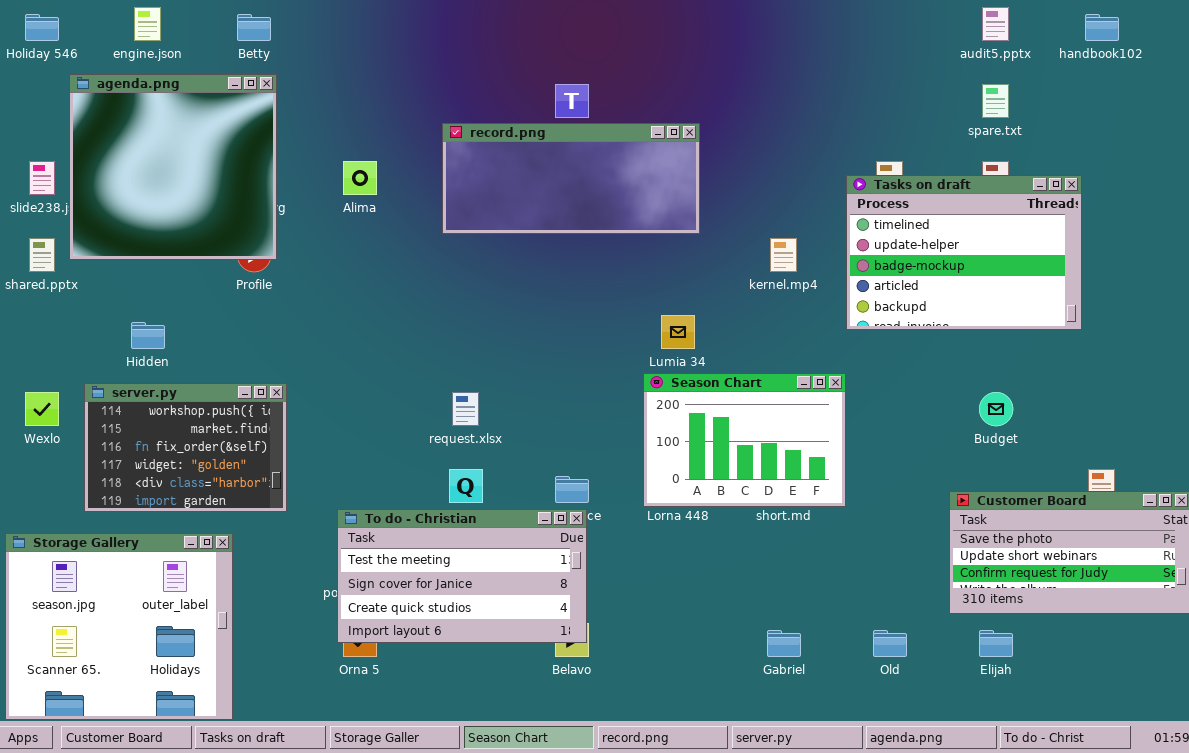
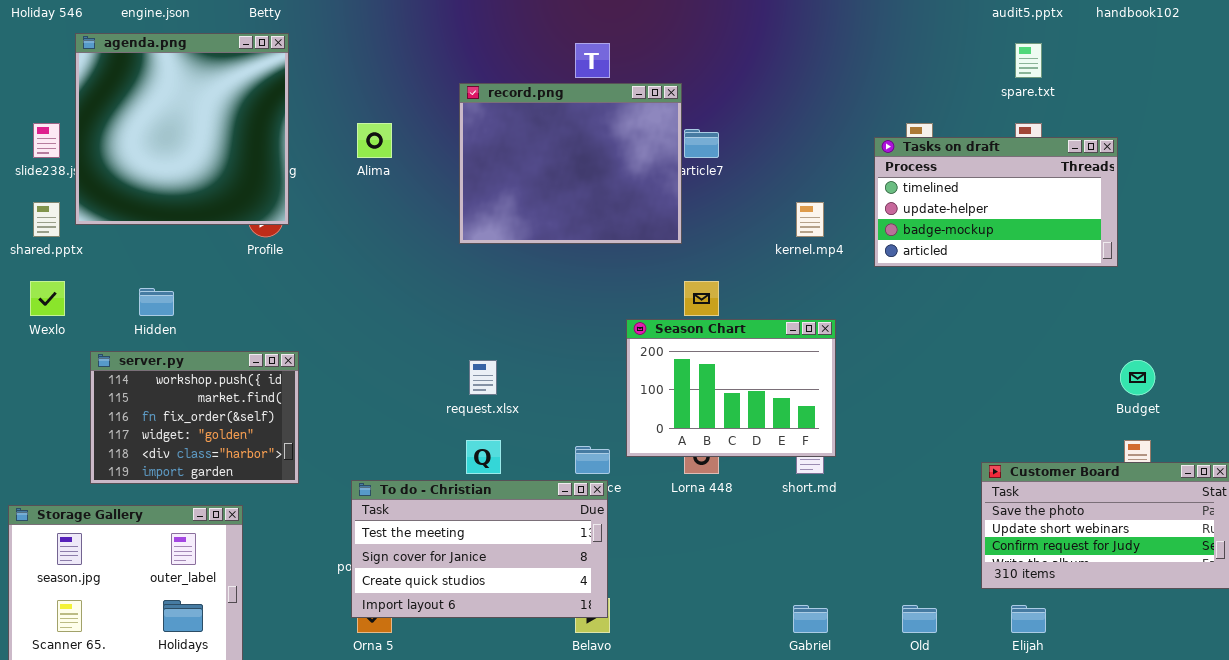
record.png: [442,123,700,234] -> [459,83,682,244], resized
Tasks on draft: [846,175,1082,330] -> [874,137,1118,267], resized
Season Chart: [643,373,846,507] -> [626,319,836,457], moved
Wexlo: [25,392,59,426] -> [30,281,65,316], moved
Budget: [979,392,1013,426] -> [1120,360,1155,395], moved

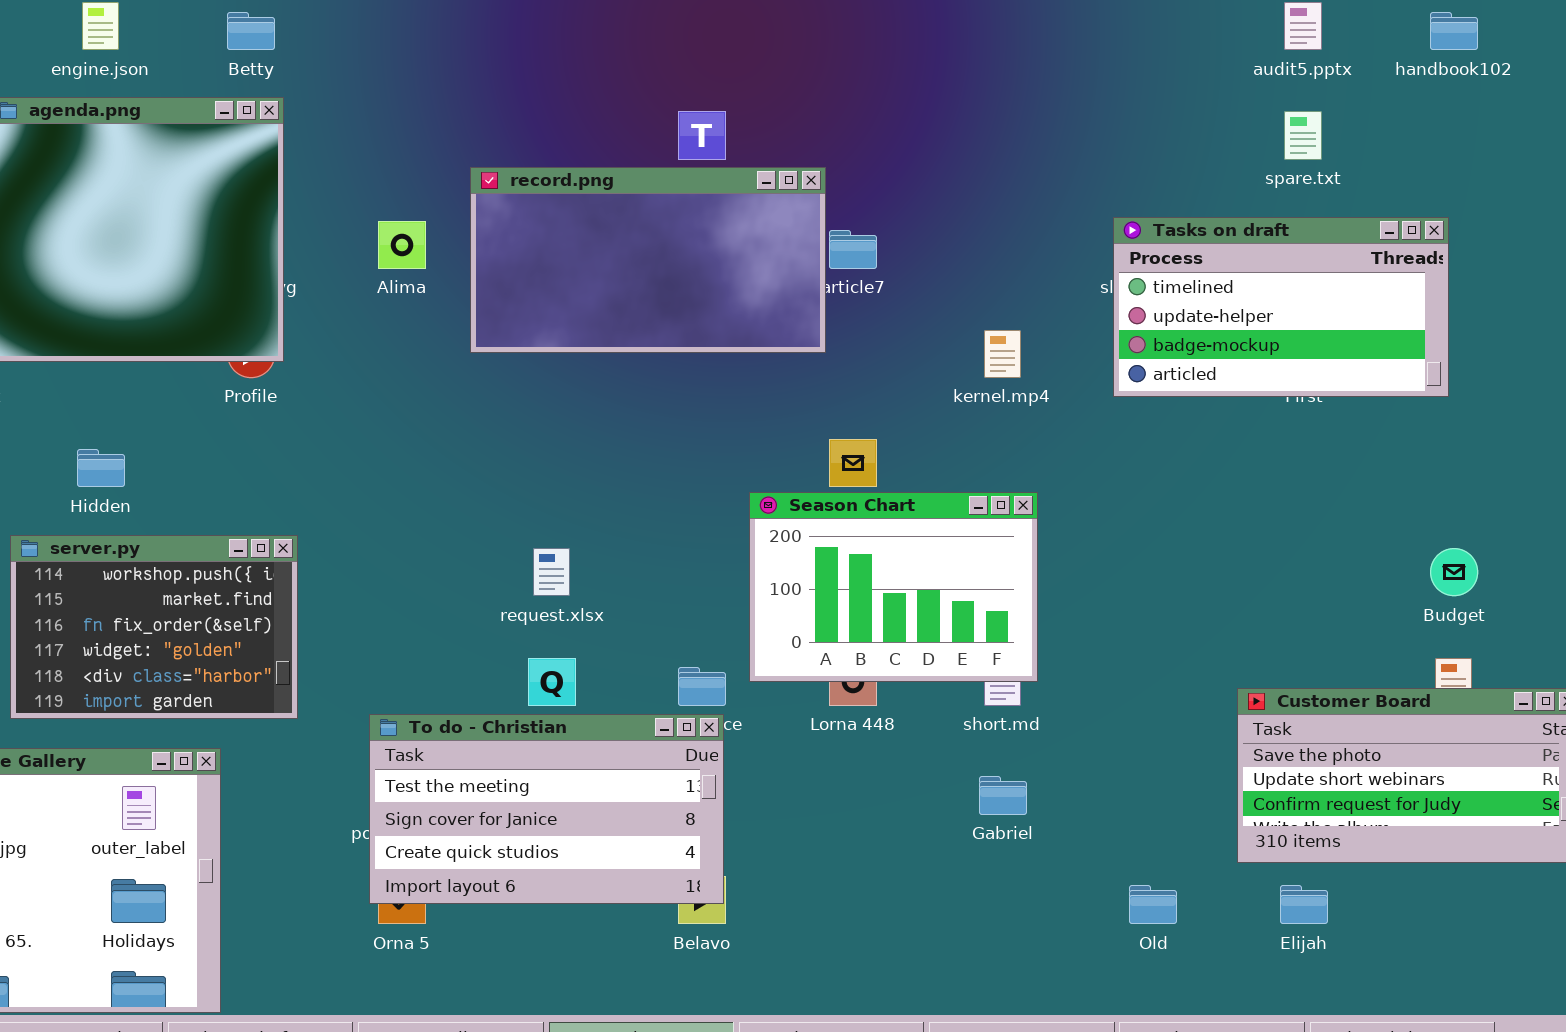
record.png: [459,83,682,244] -> [470,167,826,353], resized
Tasks on draft: [874,137,1118,267] -> [1113,217,1449,397], moved
Gabriel: [793,605,828,633] -> [979,776,1027,815], moved

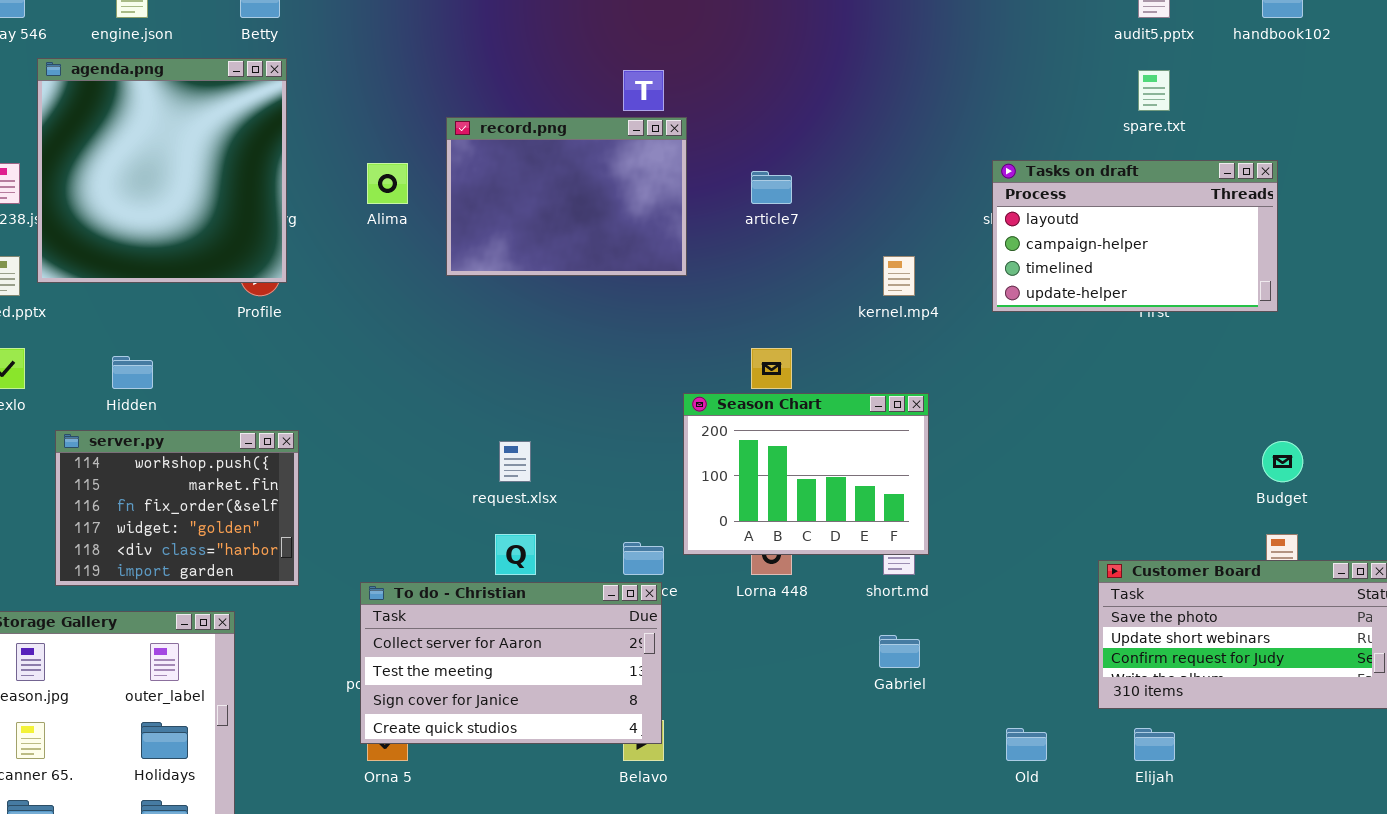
record.png: [470,167,826,353] -> [446,117,687,276], resized
Tasks on draft: [1113,217,1449,397] -> [992,160,1278,312], scrolled up 2 rows
To do - Christian: [369,714,724,904] -> [360,582,662,744], scrolled up 1 row

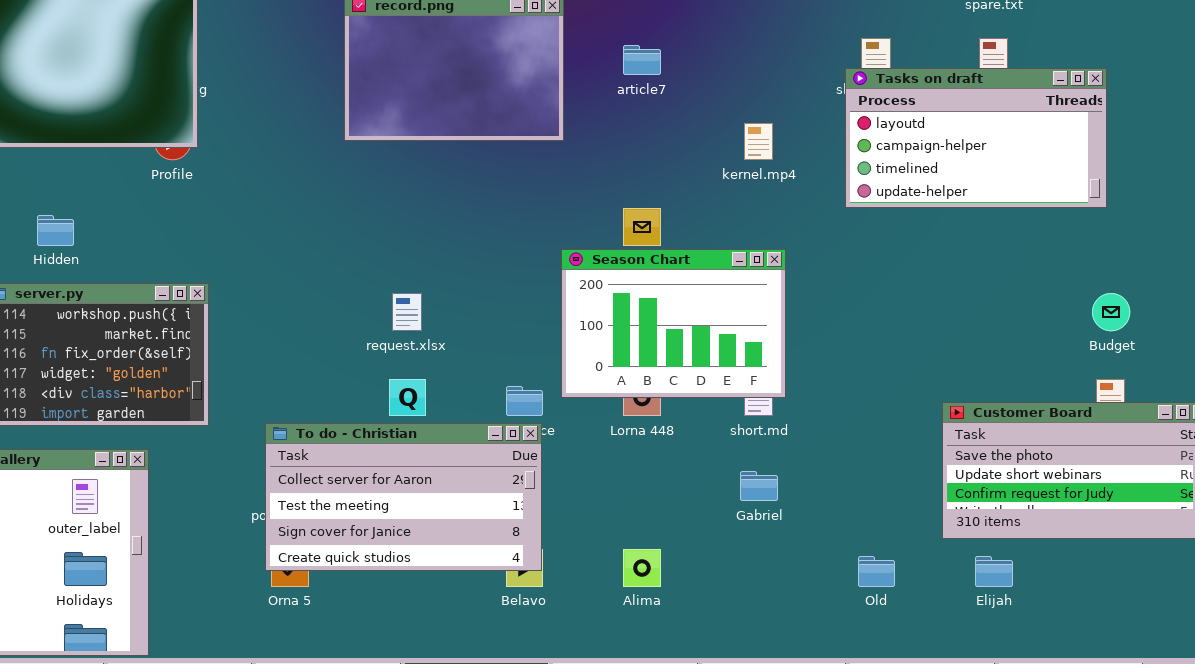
Tasks on draft: [992,160,1278,312] -> [845,68,1107,208], moved
Alima: [367,163,408,204] -> [623,549,661,587], moved

